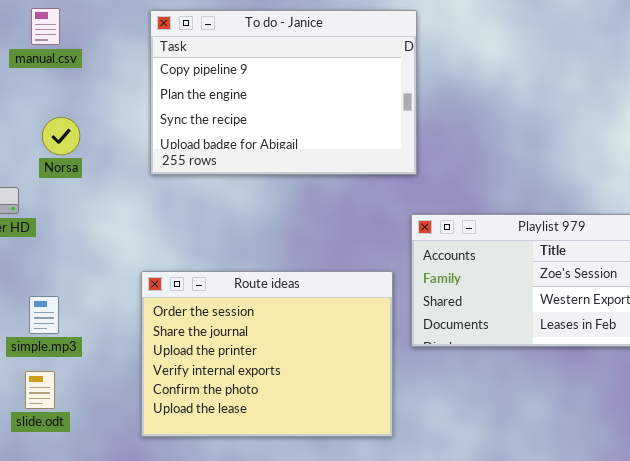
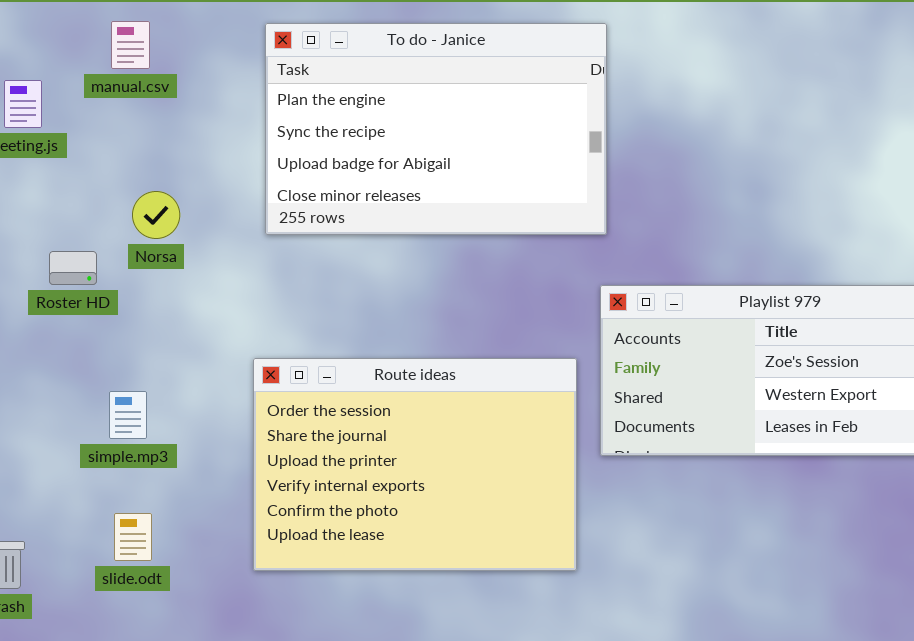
To do - Janice: [150,10,417,175] -> [265,23,607,235], scrolled down 1 row
Norsa: [42,117,80,155] -> [132,191,180,239], moved
slide.odt: [25,371,55,409] -> [114,513,152,561], moved

